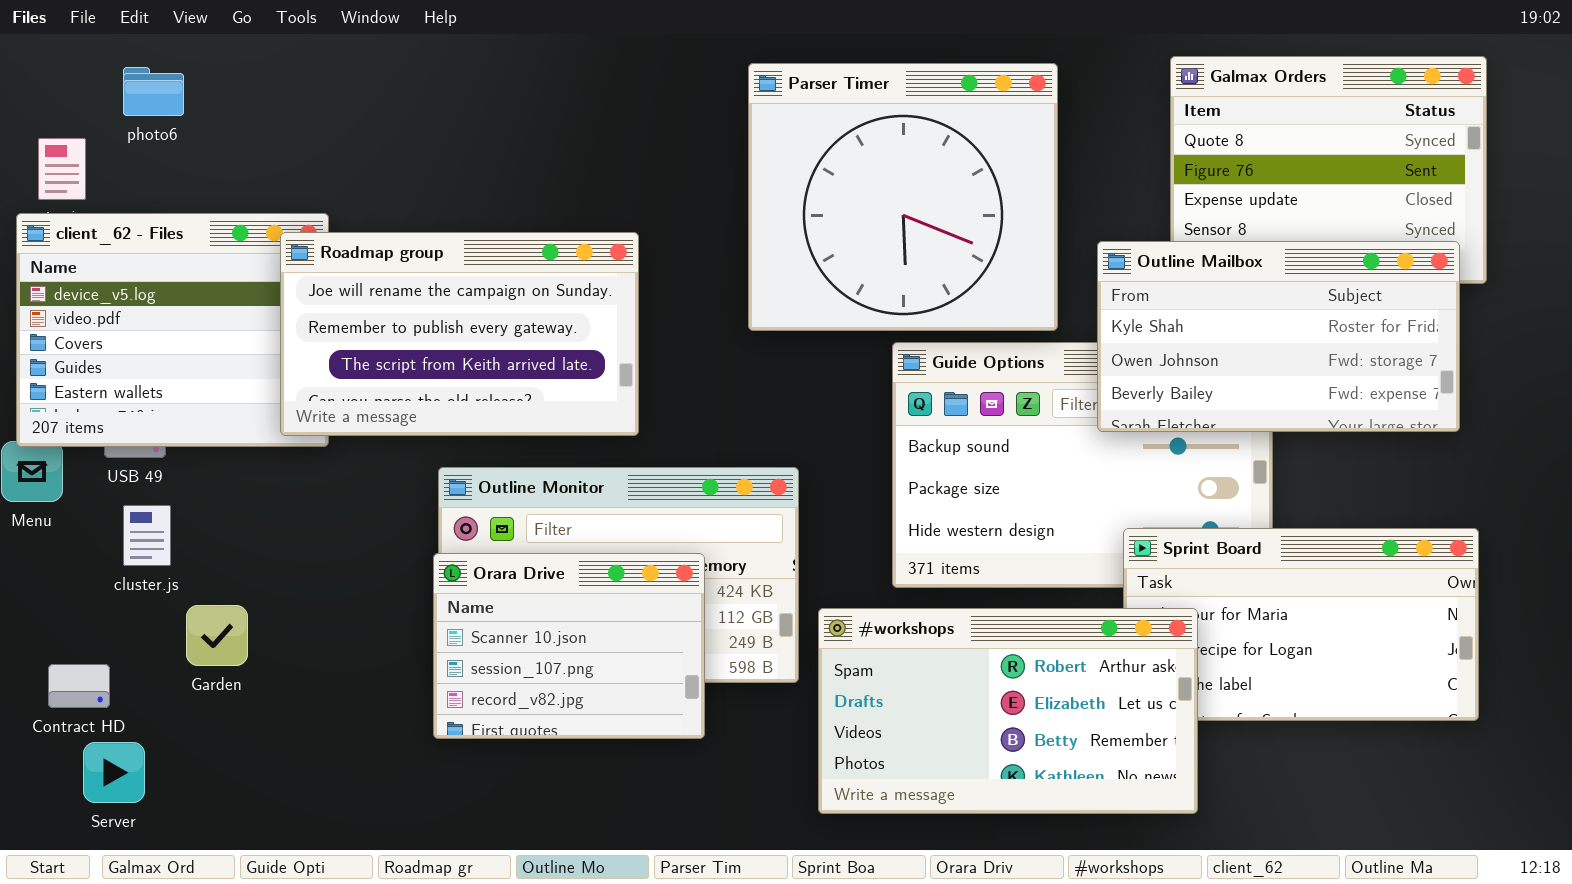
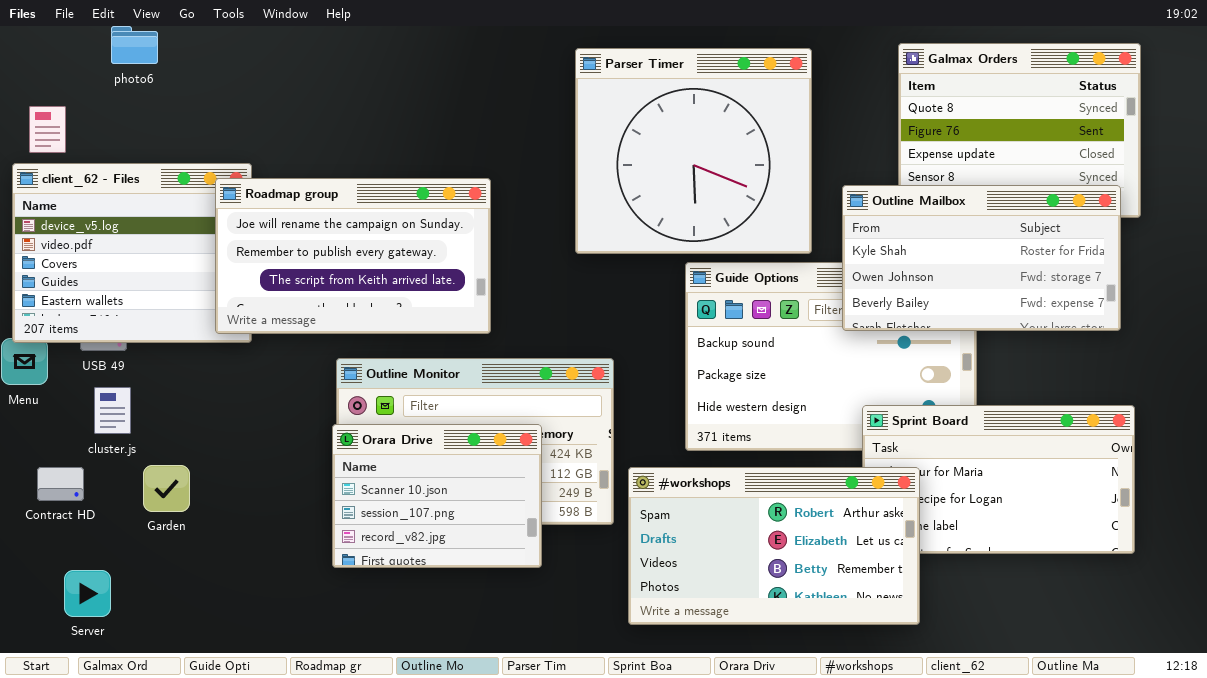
photo6: [123,67,184,116] -> [111,26,158,64], moved
Contract HD: [48,664,110,708] -> [37,467,84,501], moved

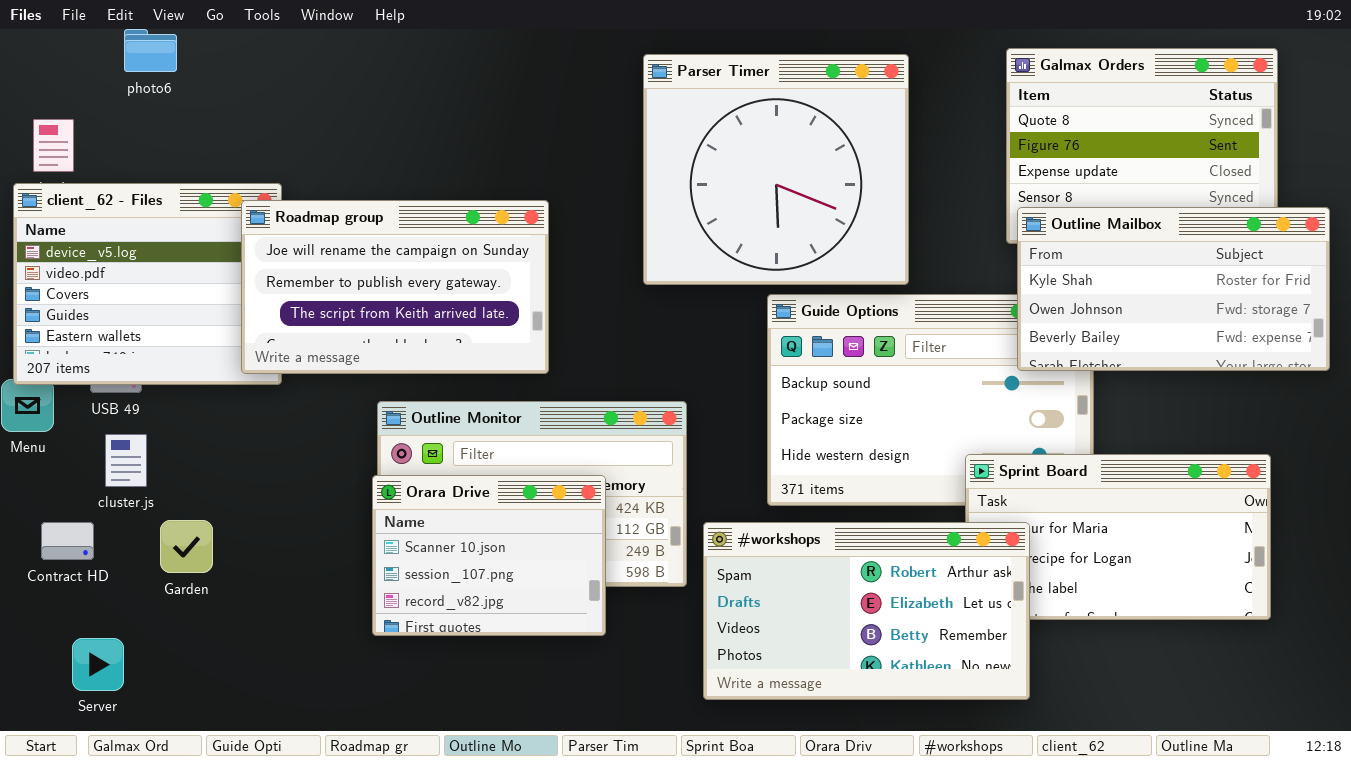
Outline Mailbox: [842,185,1121,331] -> [1017,207,1330,371], moved

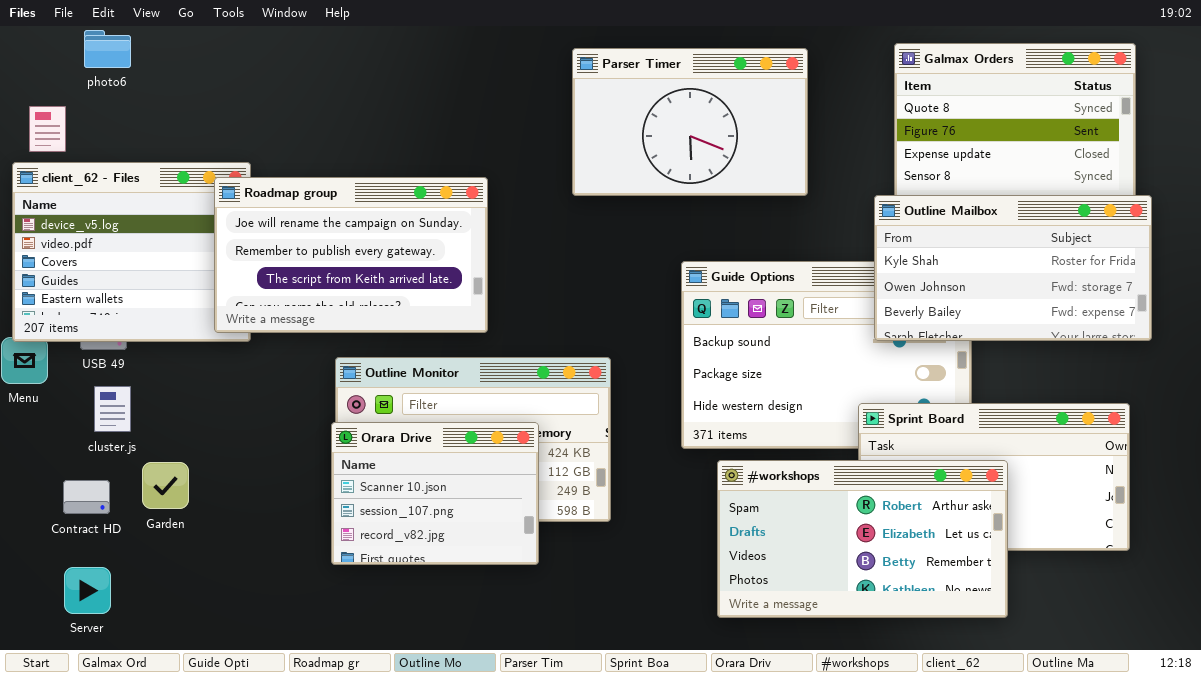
photo6: [124,29,177,72] -> [84,30,131,68], moved
Parser Timer: [643,54,909,285] -> [572,48,808,196], resized
Outline Mailbox: [1017,207,1330,371] -> [874,195,1152,341], moved
Contract HD: [41,522,94,560] -> [63,480,110,514], moved
#workshops: [703,522,1030,700] -> [717,460,1008,618], moved

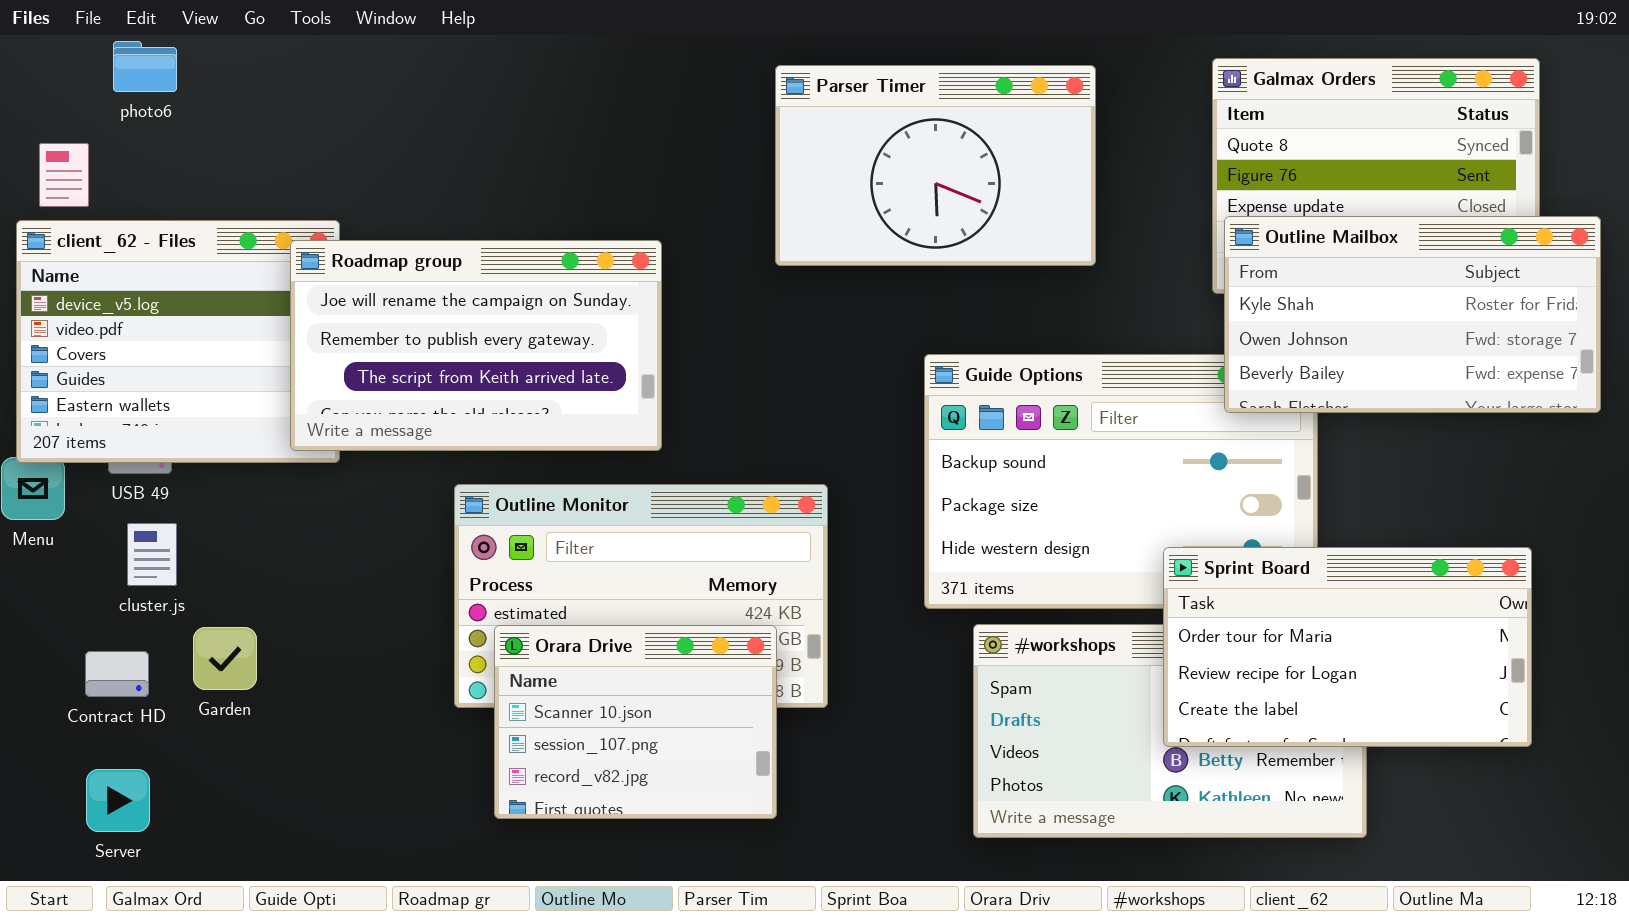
Outline Mailbox: [874,195,1152,341] -> [1224,216,1601,413], moved
Sprint Board: [858,403,1130,551] -> [1163,547,1532,747], raised
Orara Drive: [331,422,539,565] -> [494,625,777,819], moved

